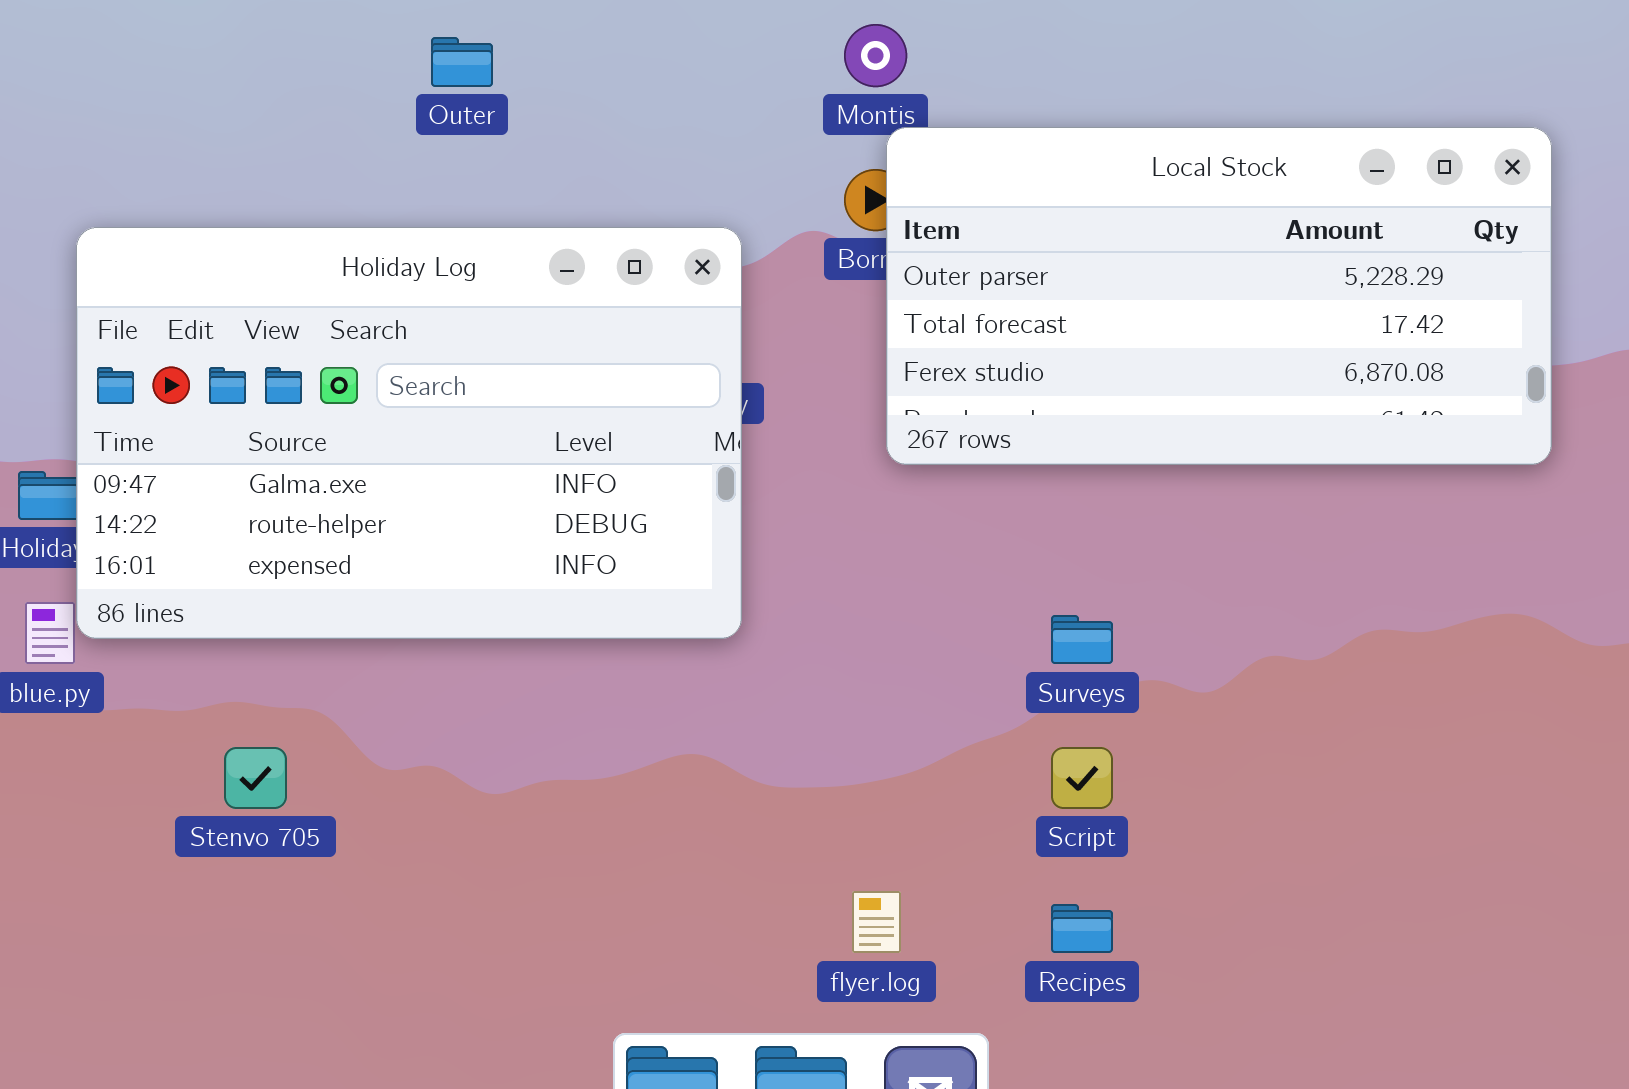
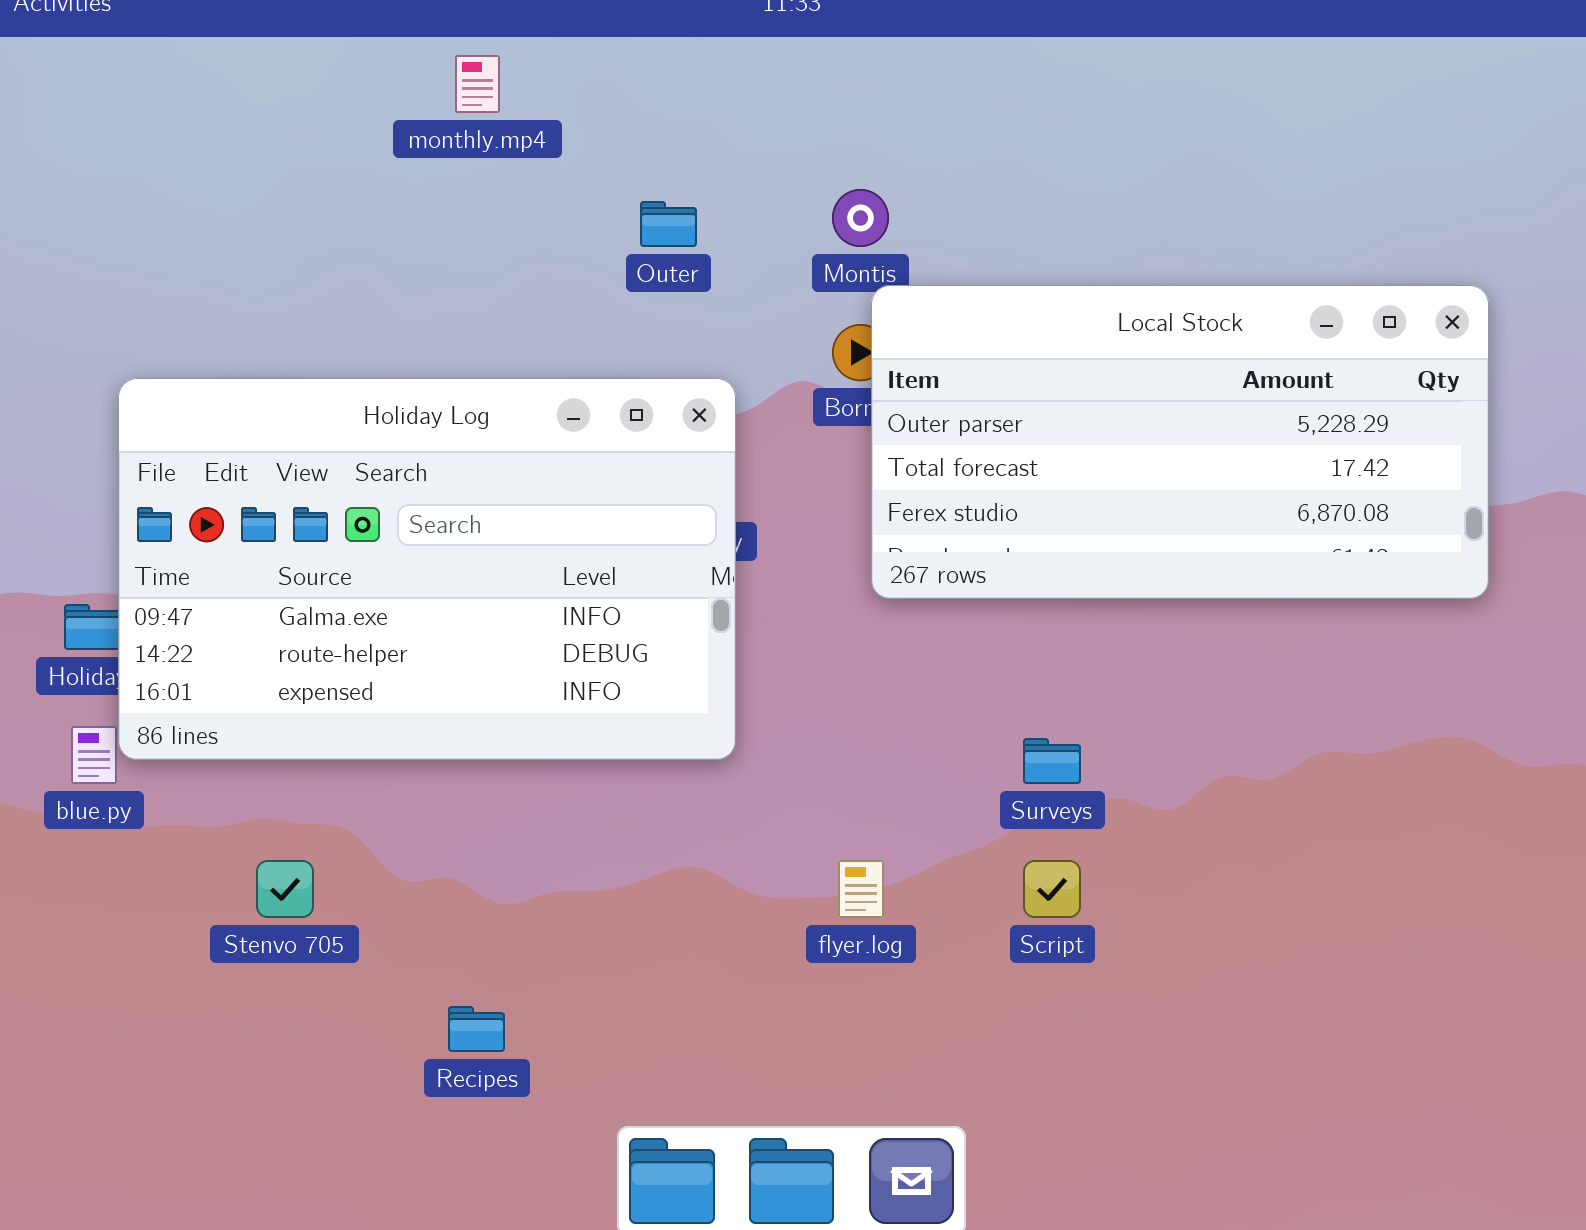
Outer: [431,37,493,87] -> [640,201,697,247], moved
flyer.log: [852,891,901,953] -> [838,860,884,918], moved
Recipes: [1051,904,1113,953] -> [448,1006,505,1052], moved

